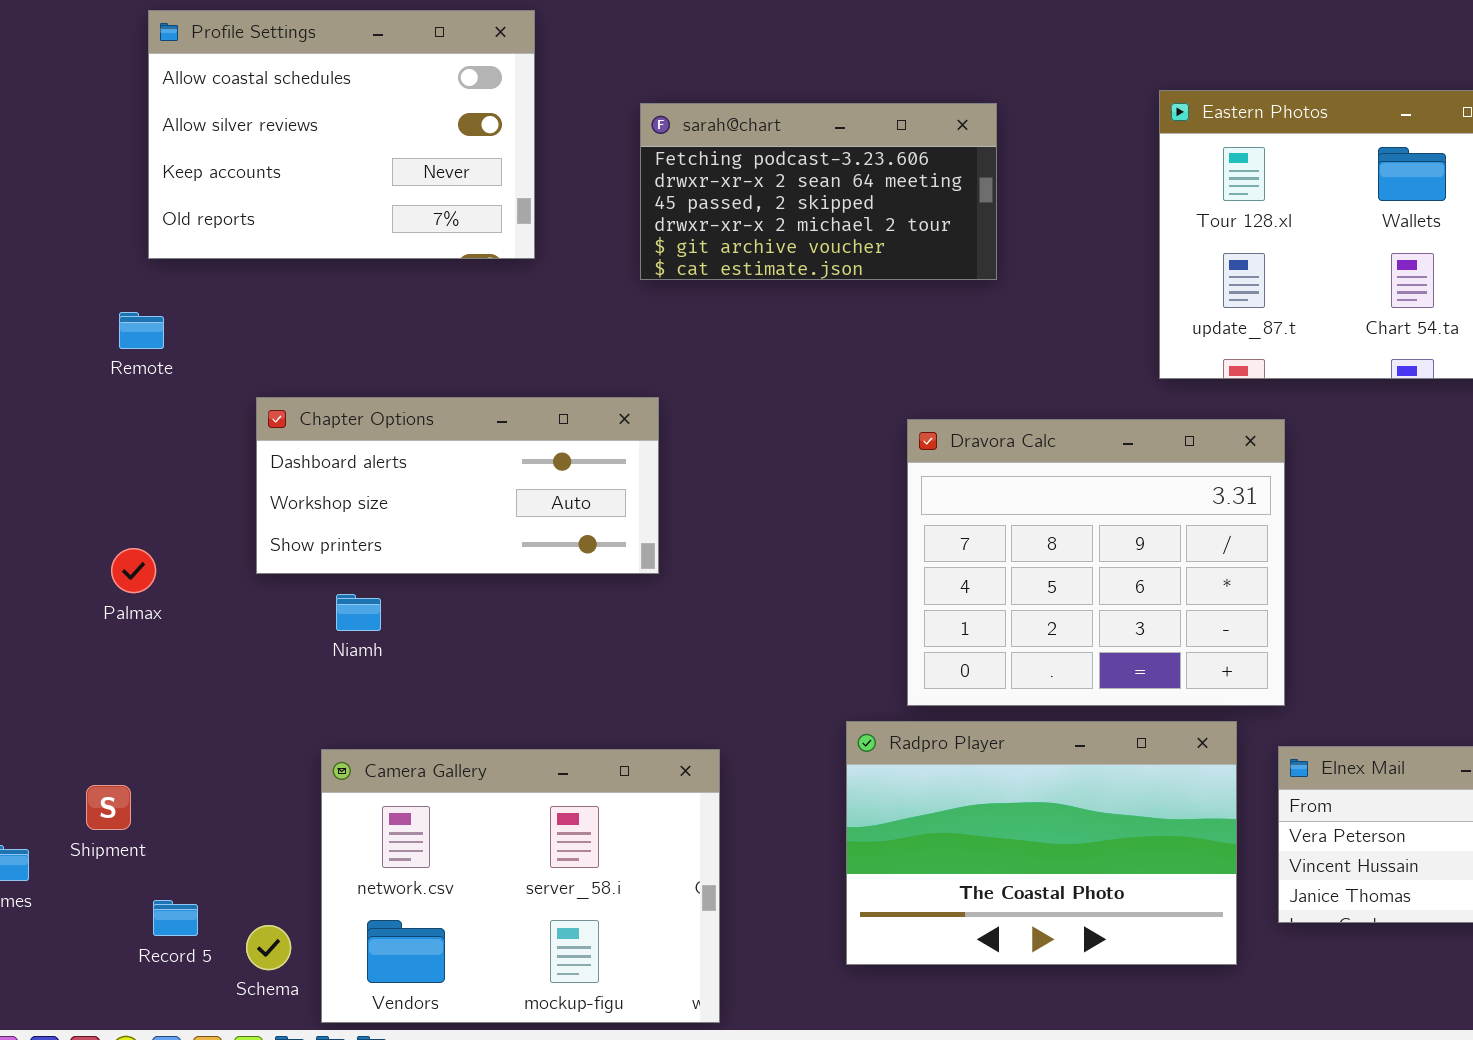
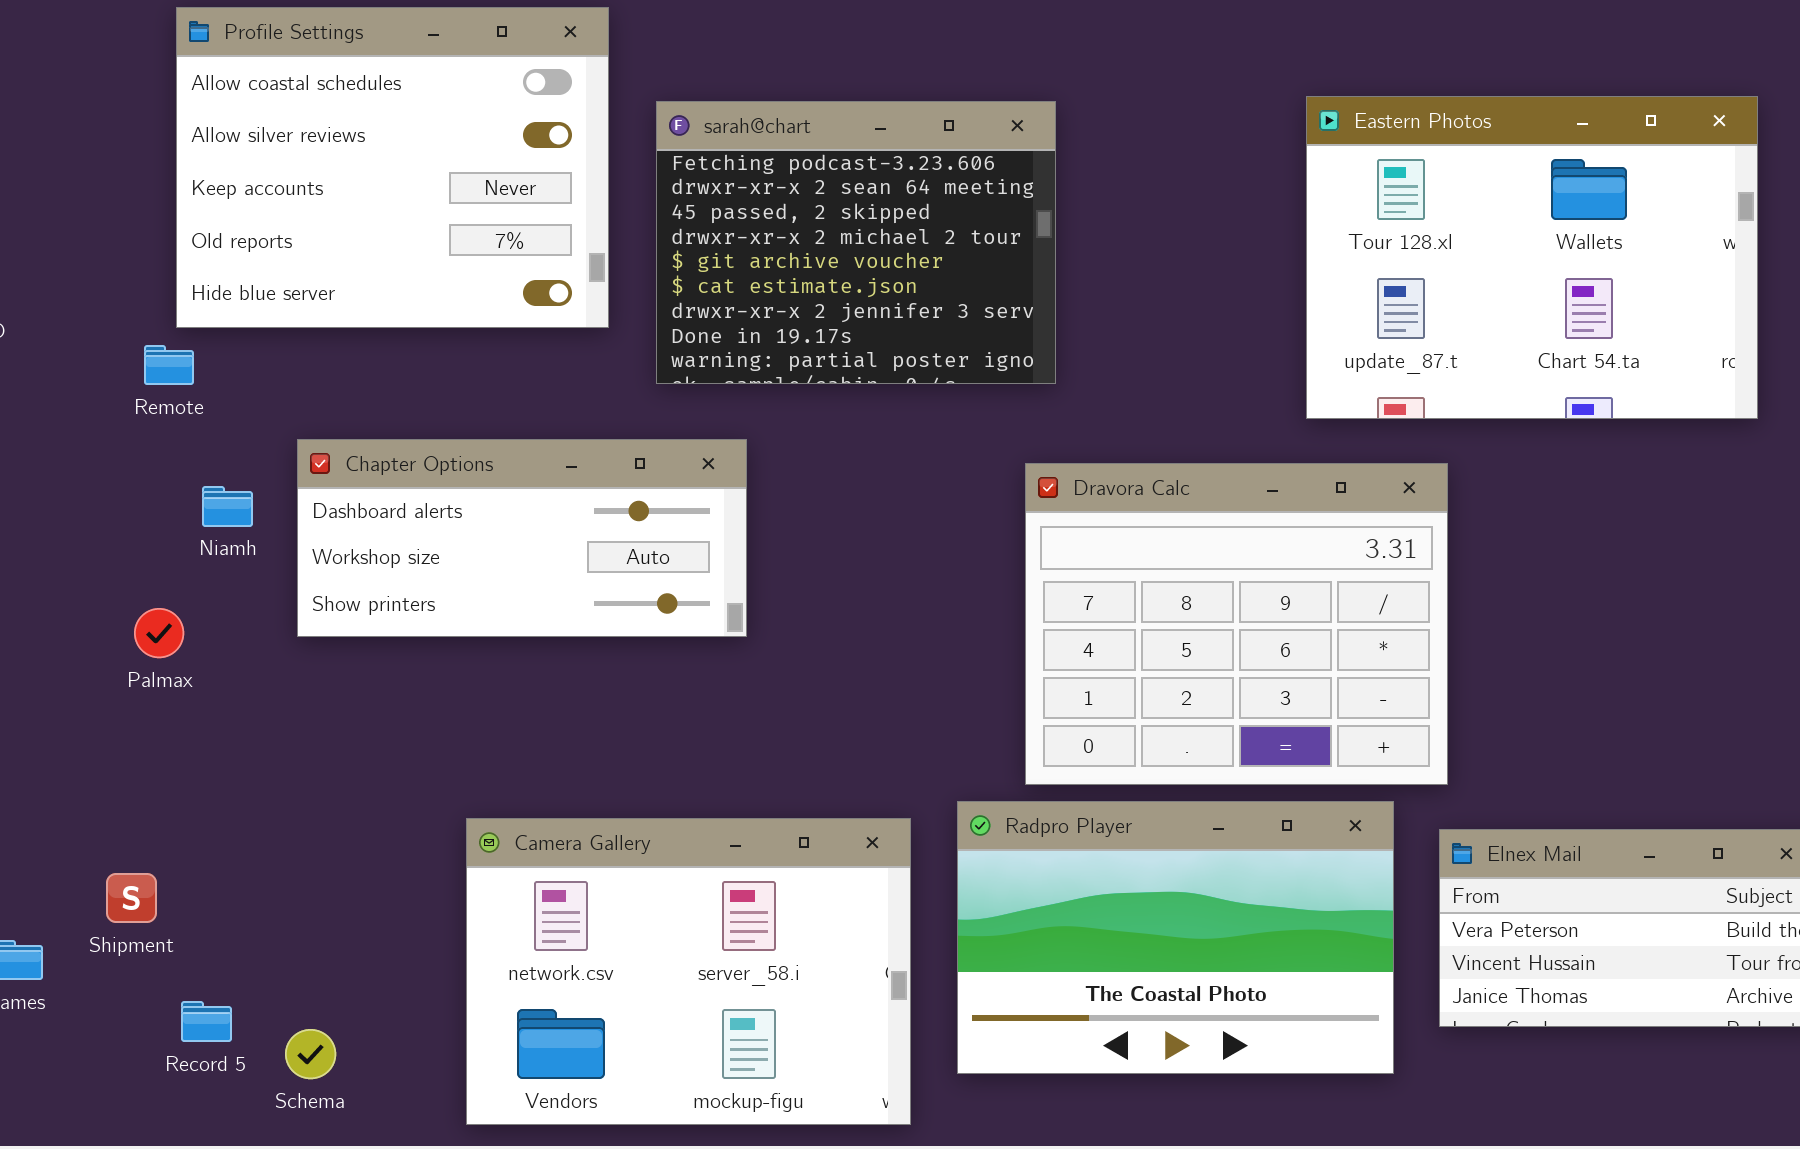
Profile Settings: [148,10,535,259] -> [176,7,609,328], resized
sarah@chart: [640,103,997,280] -> [656,101,1056,384], moved, resized
Niamh: [336,594,381,631] -> [202,486,253,527], moved
Camera Gallery: [321,749,720,1023] -> [466,818,911,1125], moved

